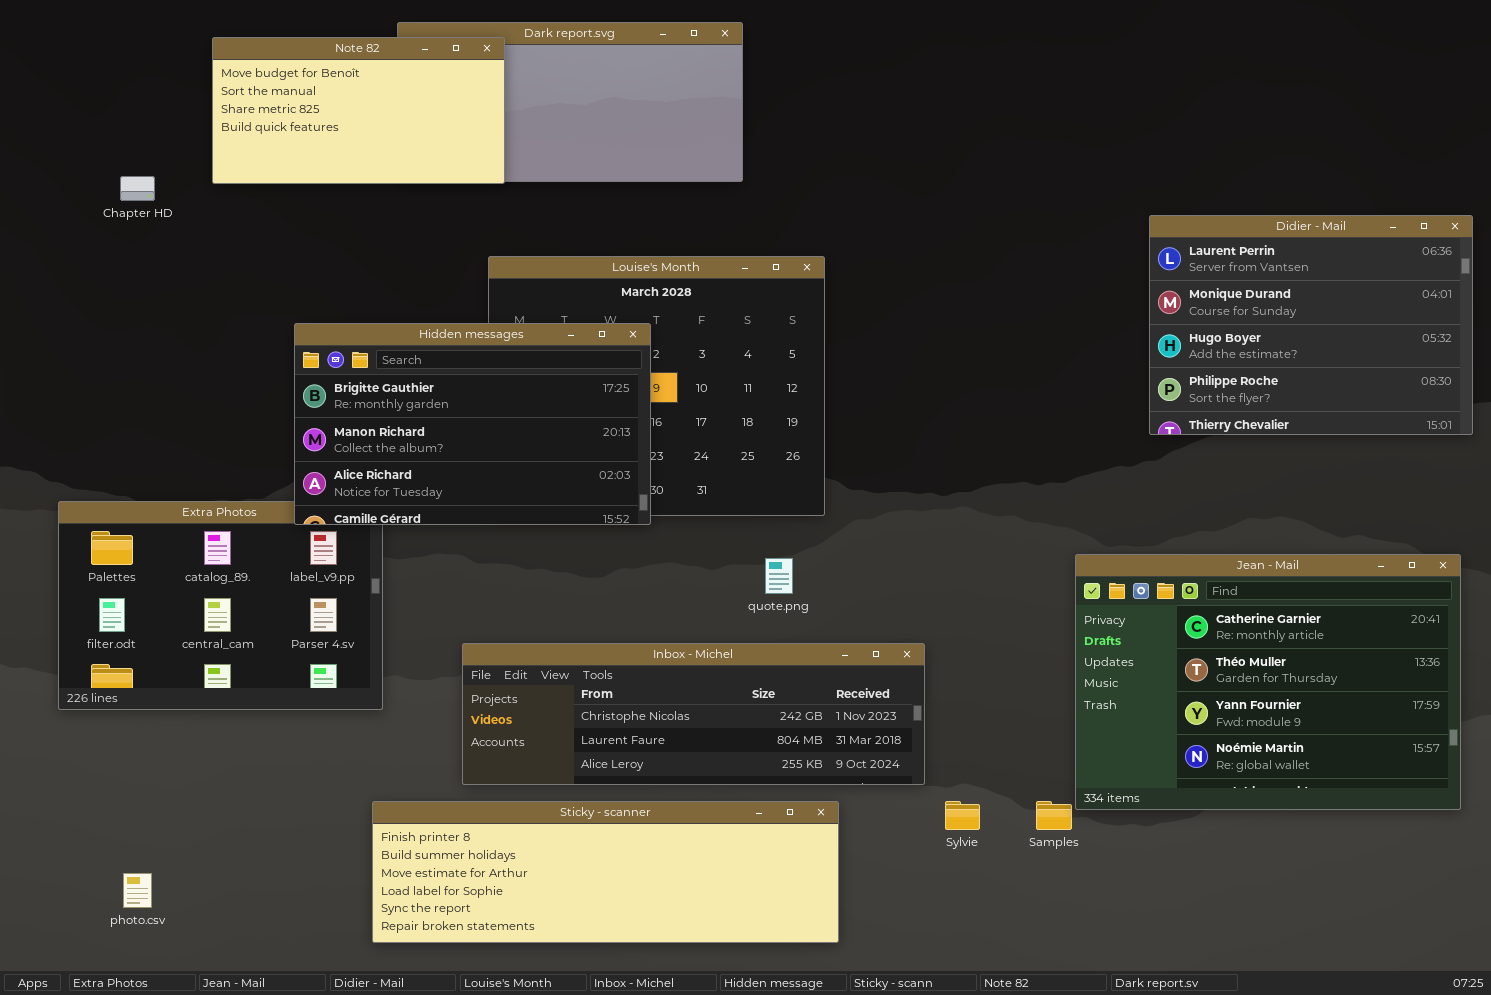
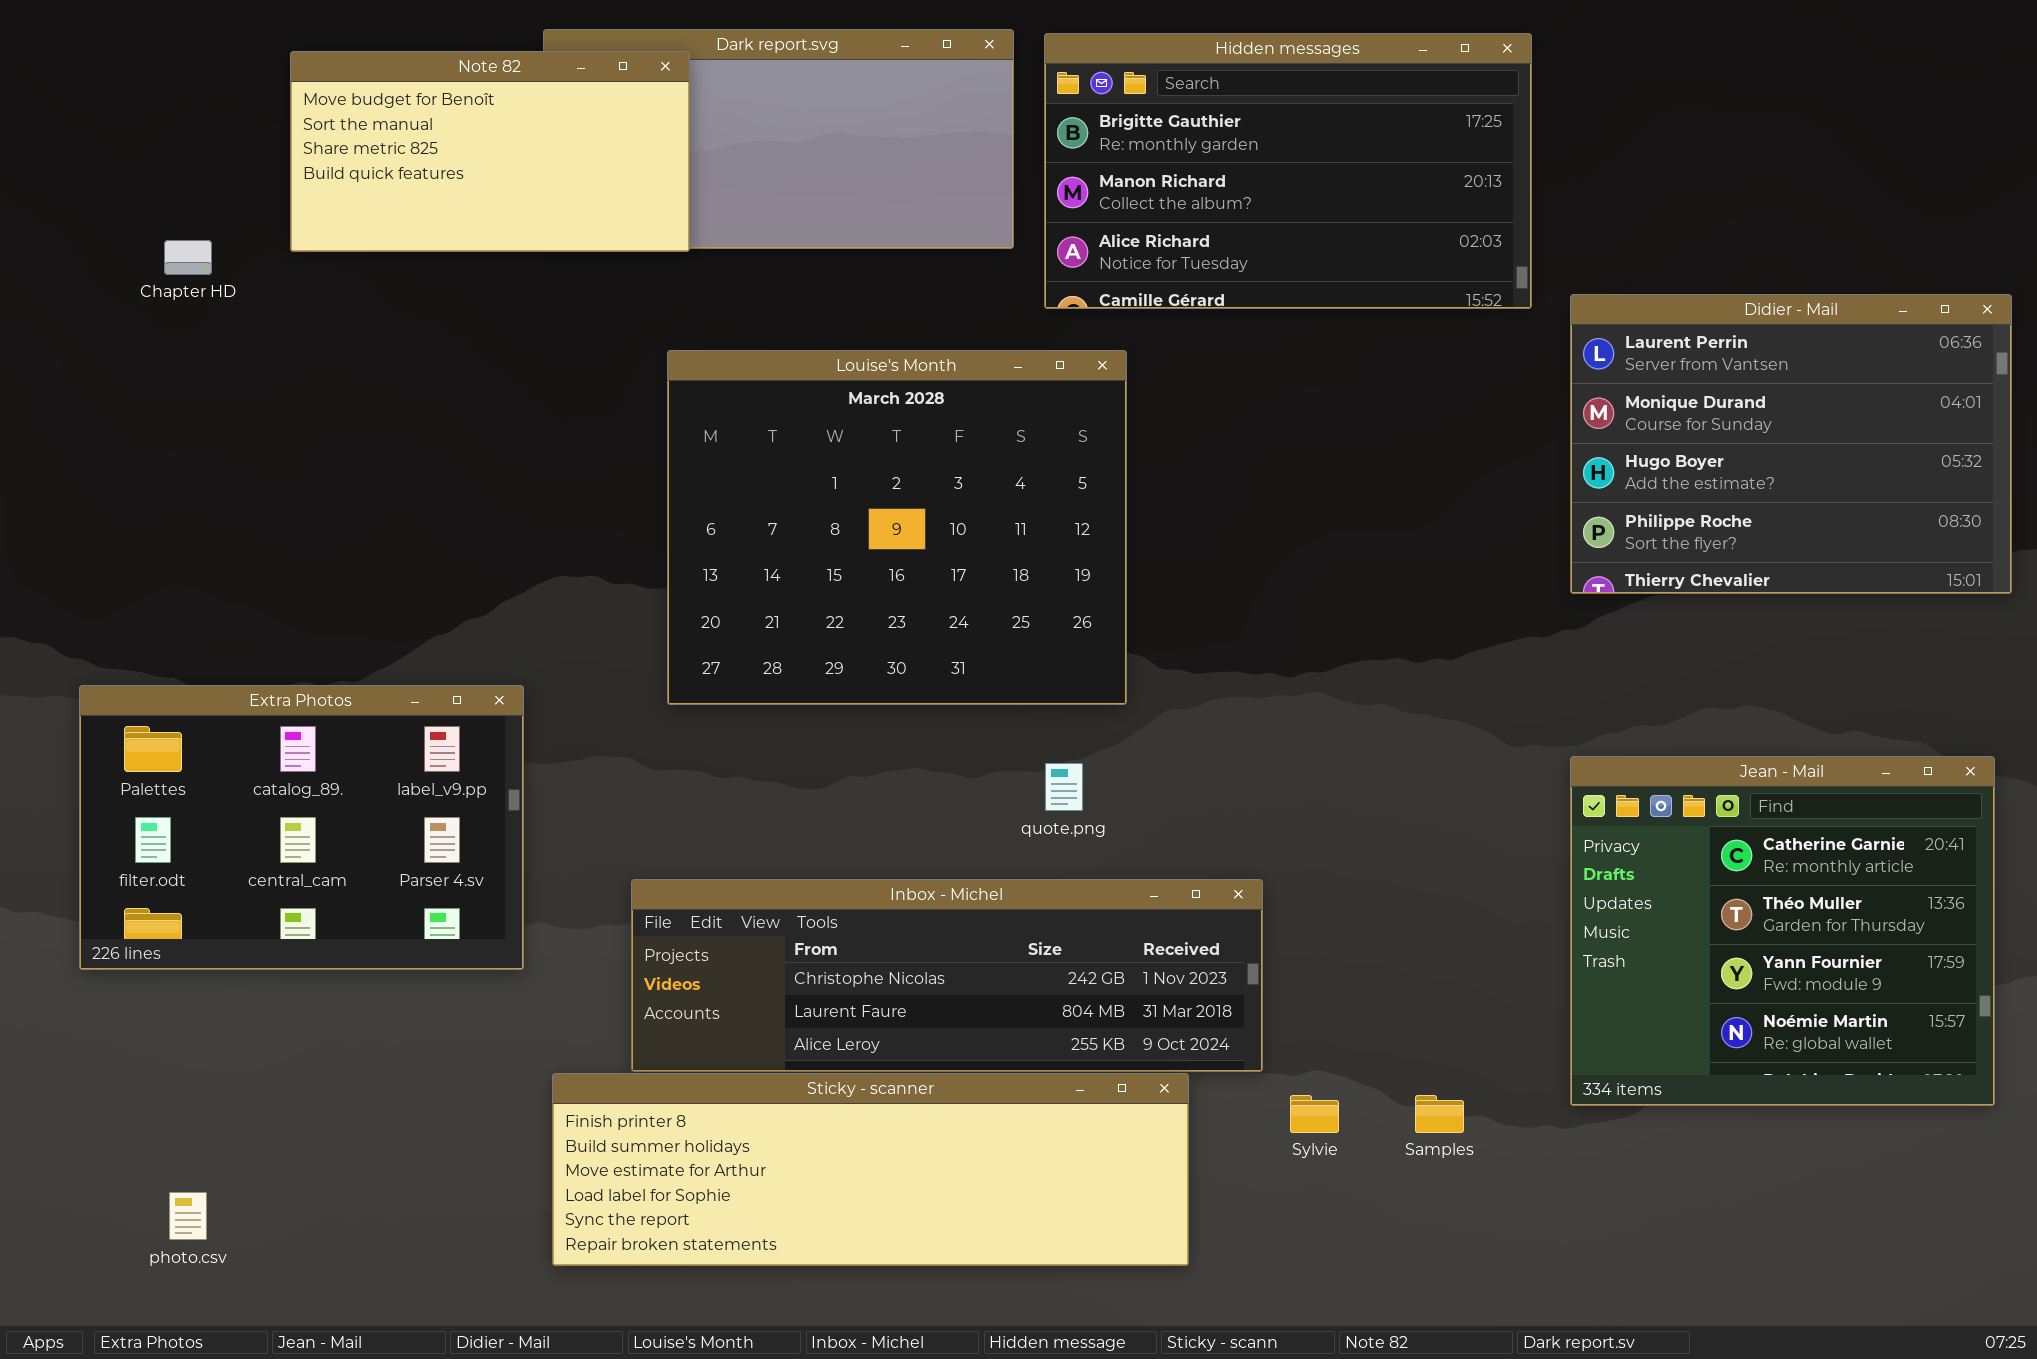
Hidden messages: [294,323,651,525] -> [1044,33,1532,309], moved
Jean - Mail: [1075,554,1461,810] -> [1570,756,1995,1106], resized
Sticky - scanner: [372,801,839,943] -> [552,1073,1189,1266], moved

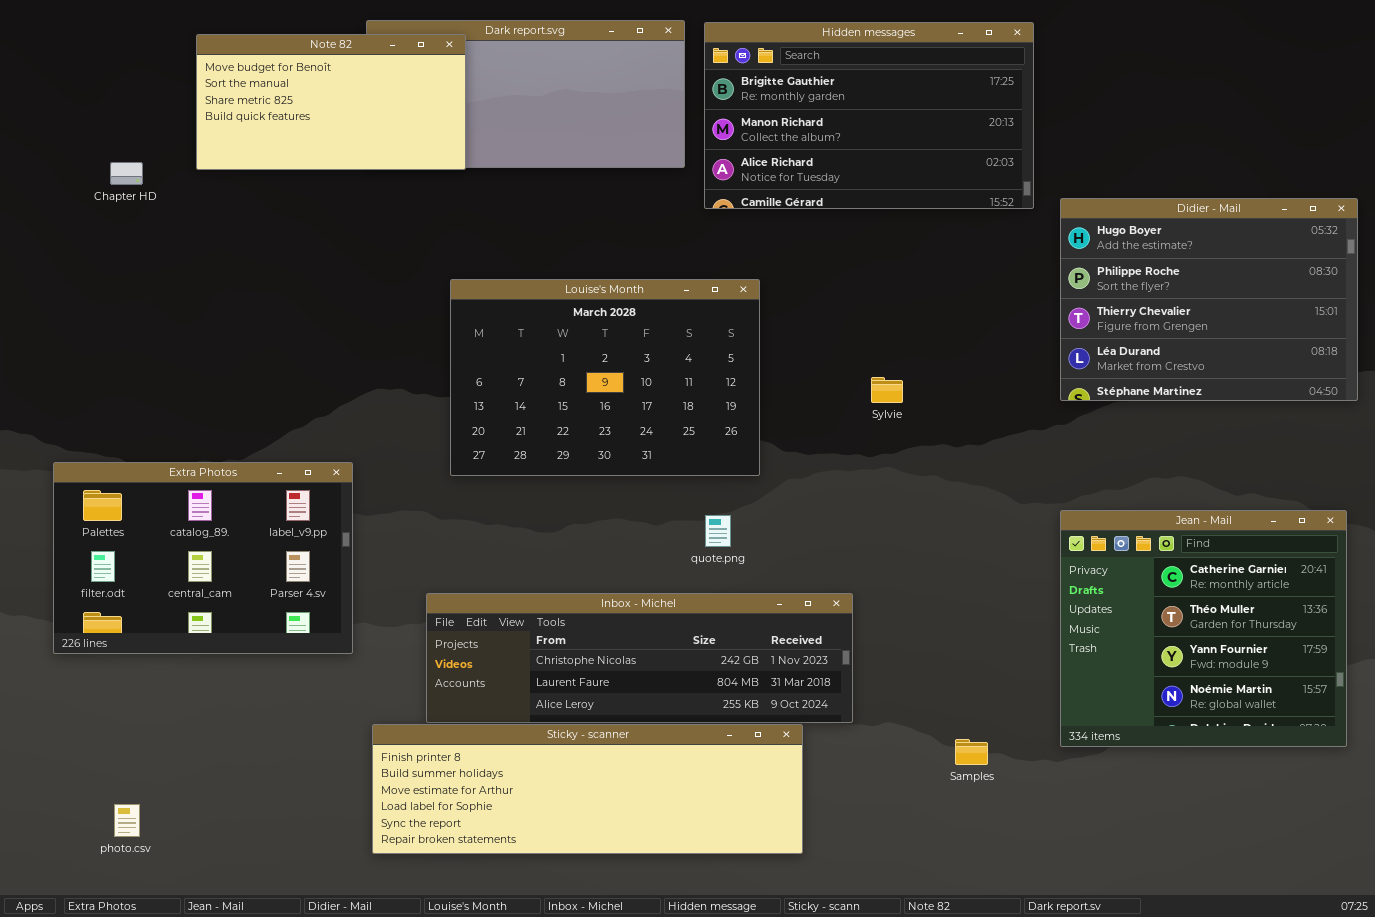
Didier - Mail: [1570,294,2012,594] -> [1060,198,1358,401], scrolled down 2 rows
Louise's Month: [667,350,1127,705] -> [450,279,760,476], resized
Sylvie: [1290,1095,1339,1133] -> [871,377,903,403], moved

